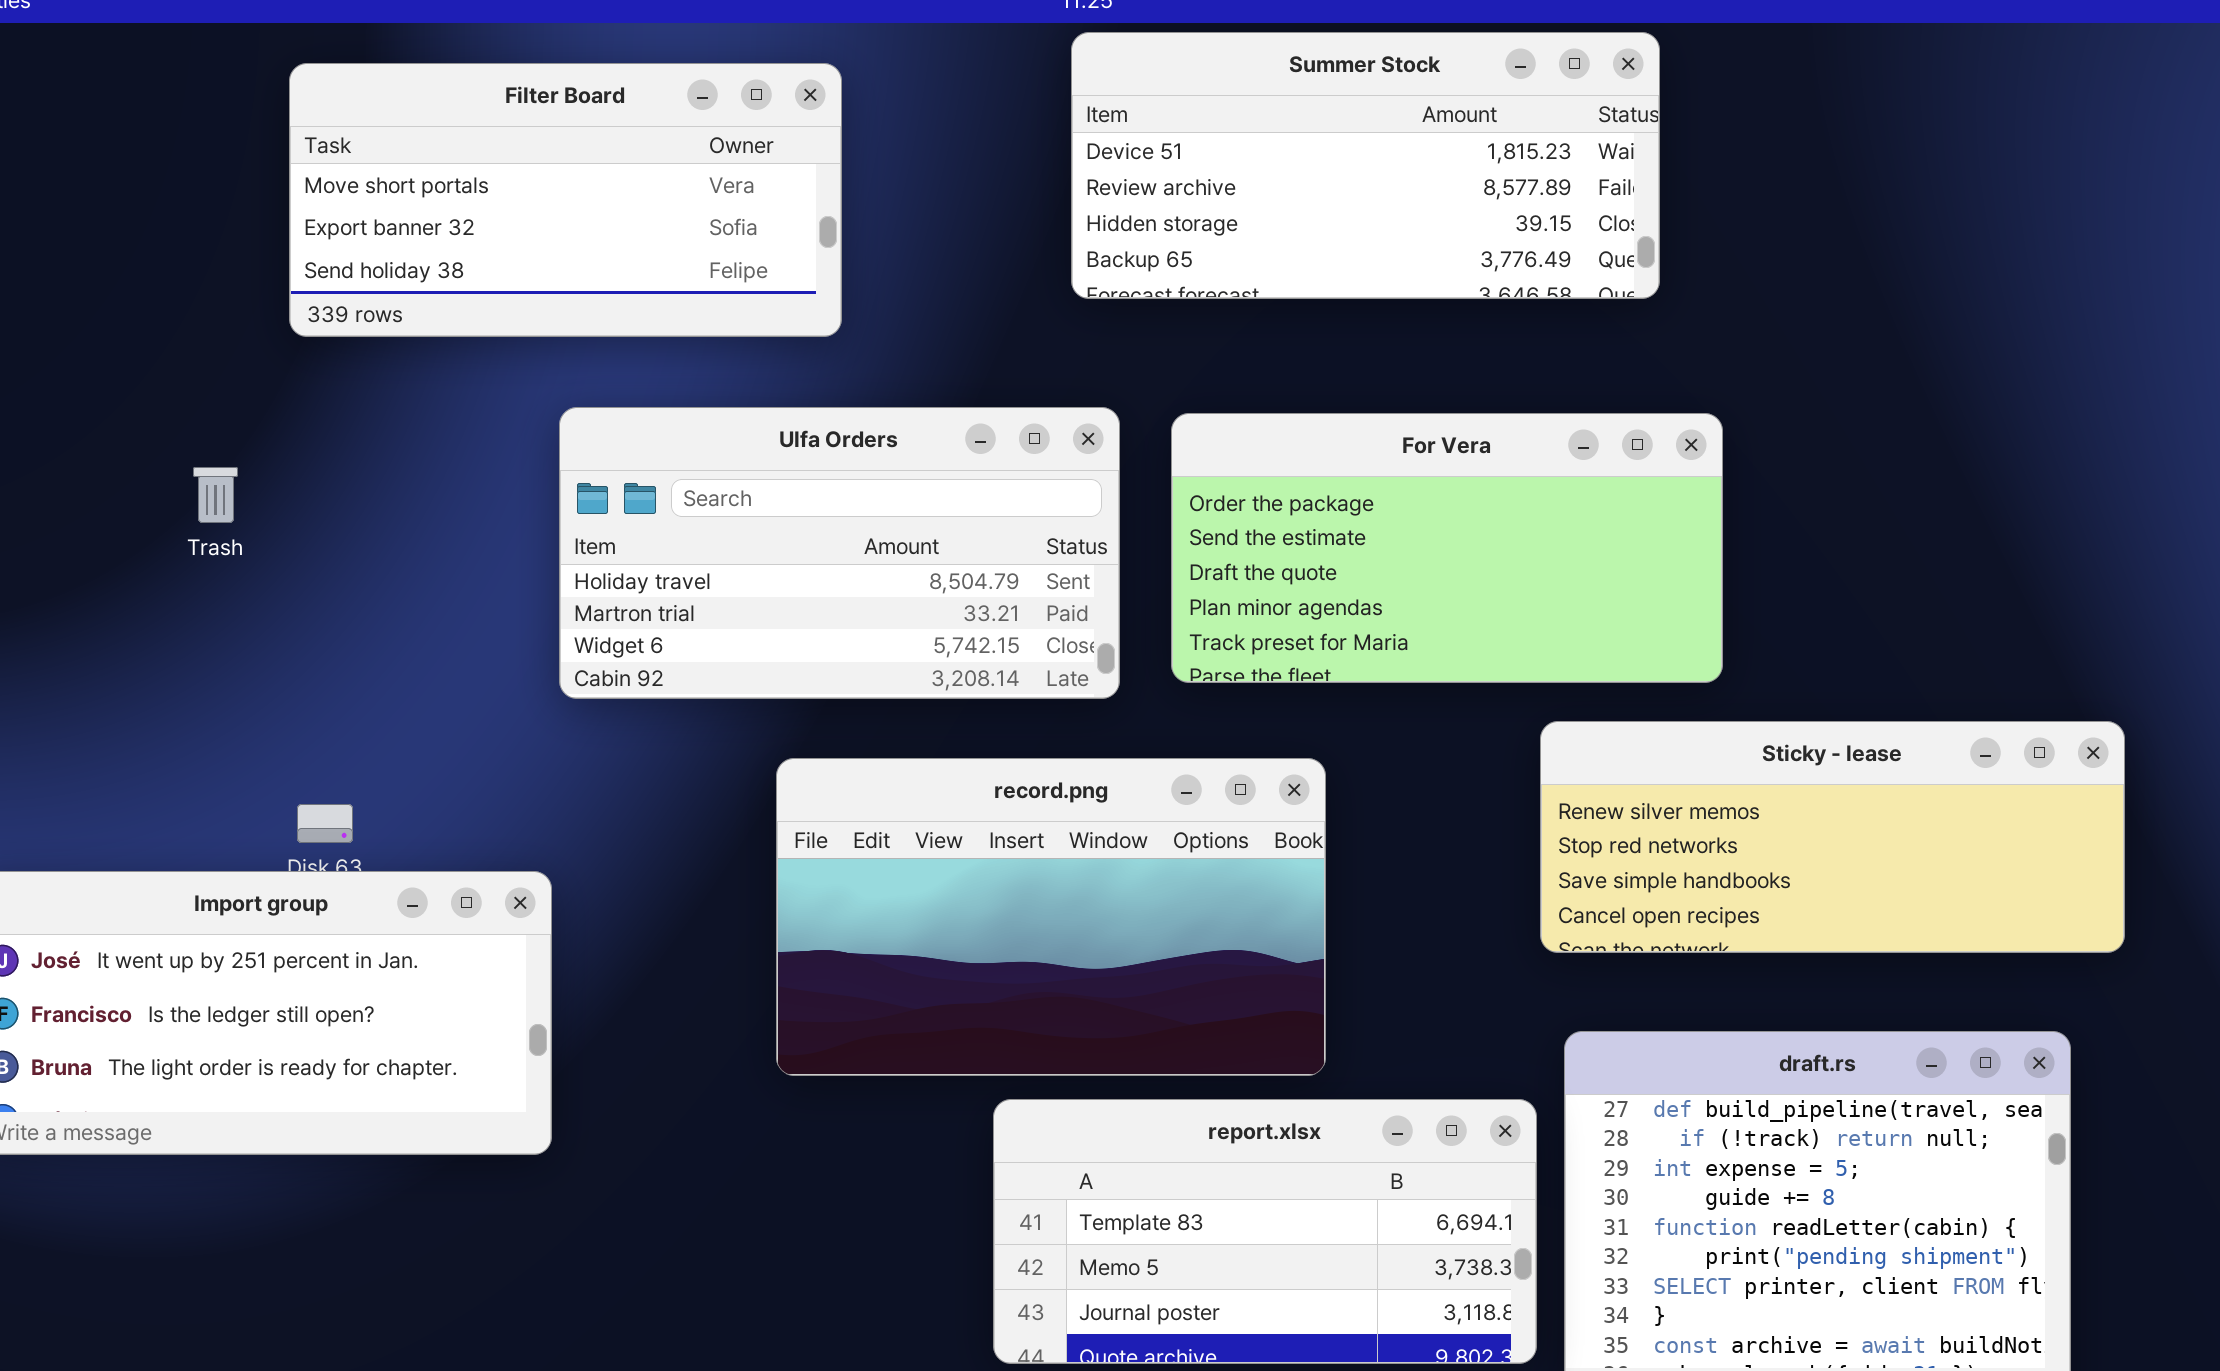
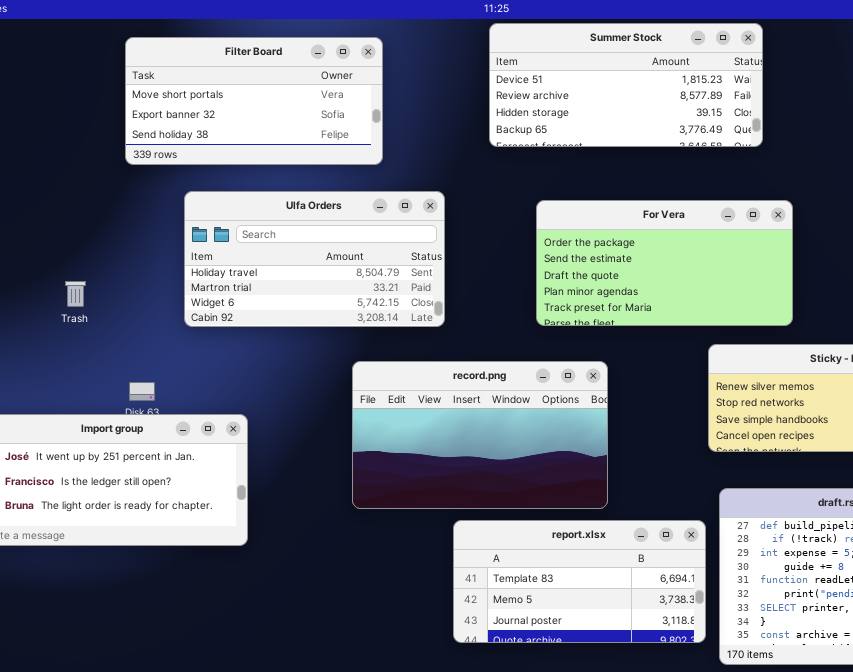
Ulfa Orders: [559,407,1120,699] -> [184,191,445,327], moved
Trash: [193,467,238,523] -> [65,281,86,307], moved

